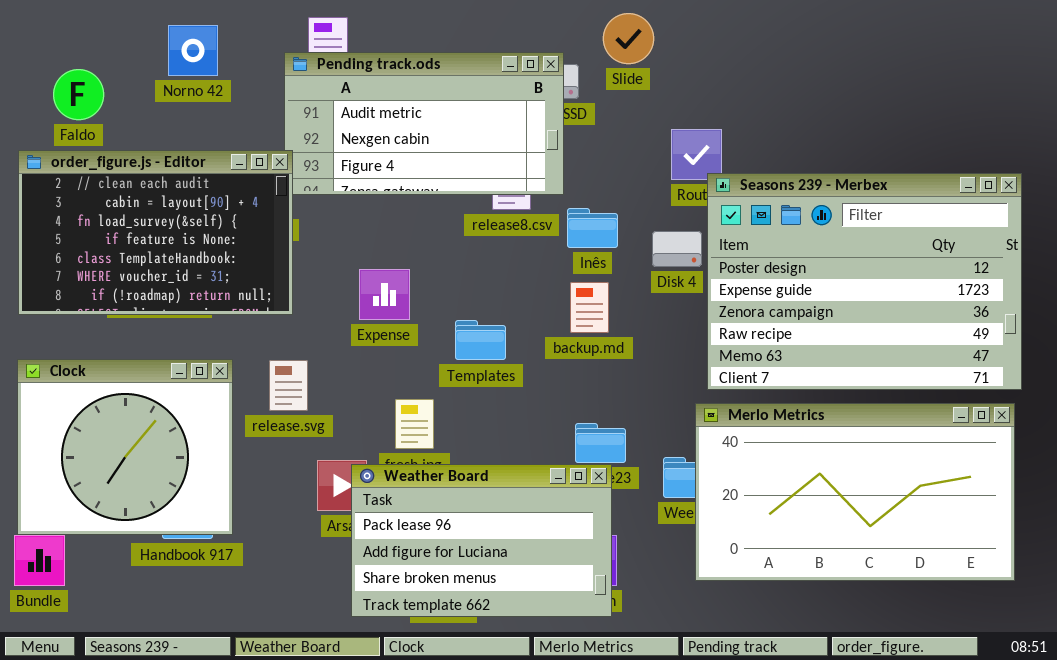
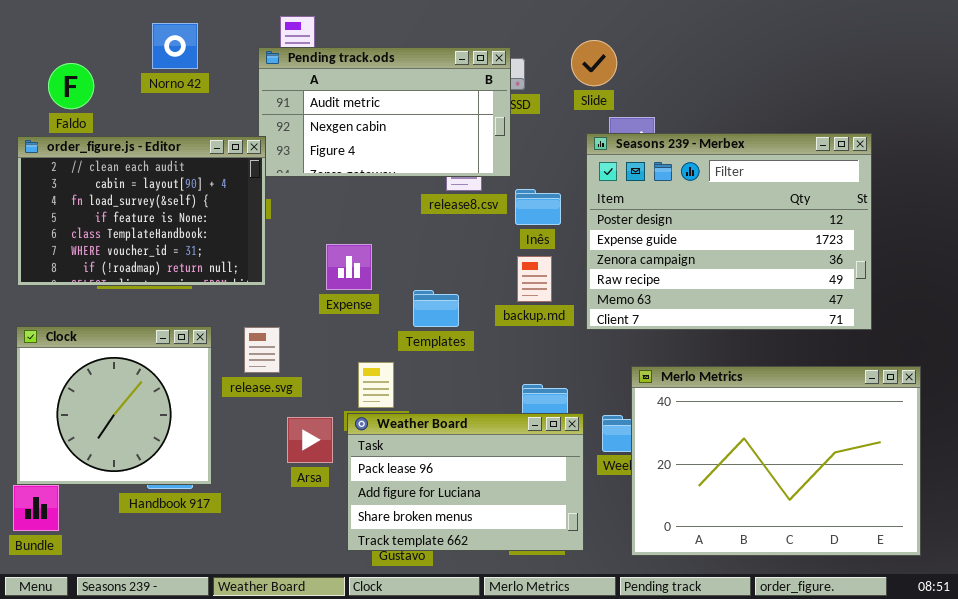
Slide: [603,13,654,64] -> [571,40,617,86], moved
Seasons 239 - Merbex: [707,173,1022,390] -> [586,133,872,330], moved
Merlo Metrics: [695,403,1015,581] -> [631,366,921,556], resized
Weather Board: [351,464,612,617] -> [347,413,584,551], moved

